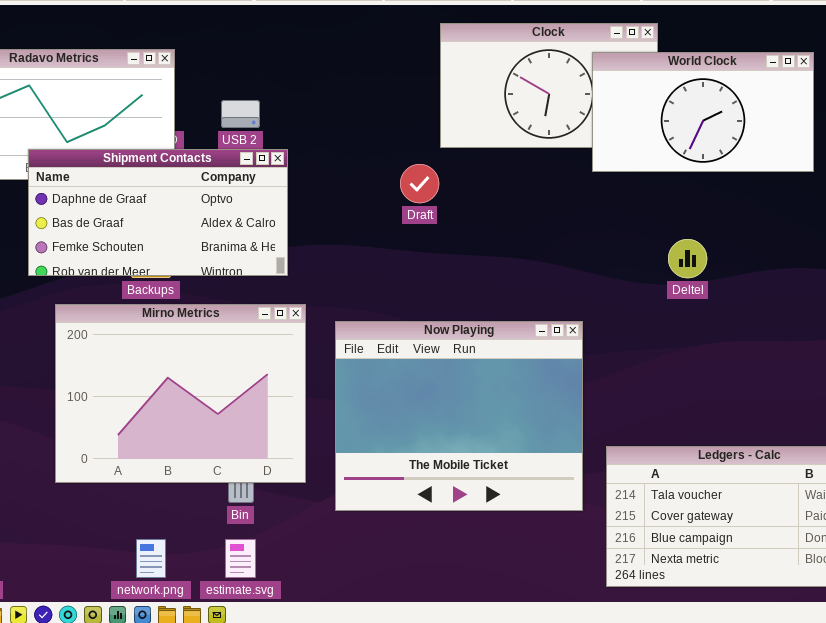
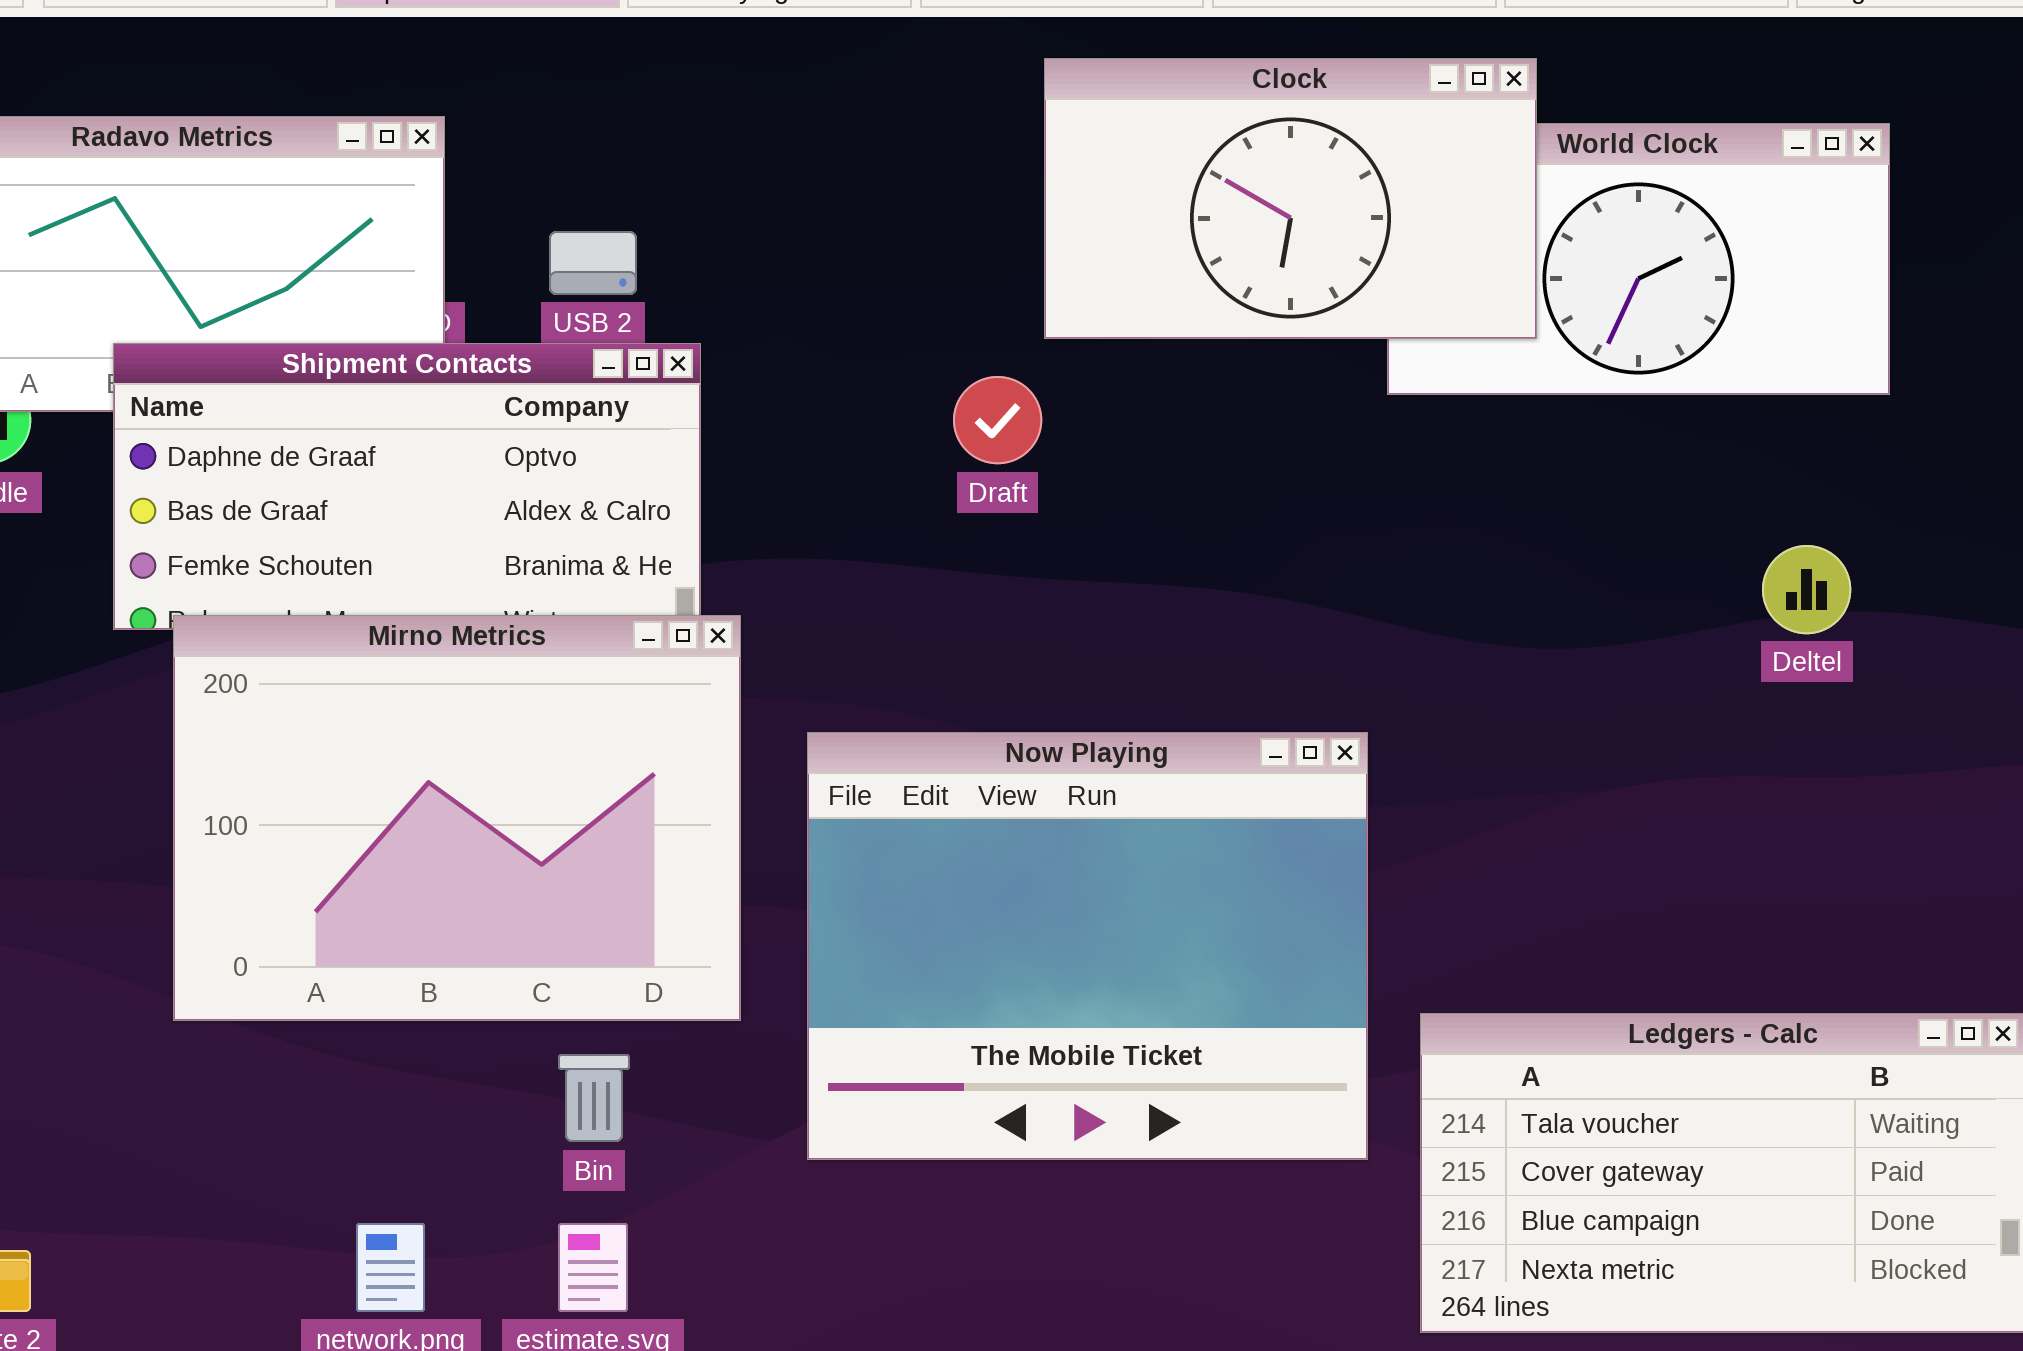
Clock: [440,23,658,148] -> [1044,58,1537,339], raised
Deltel: [668,239,707,278] -> [1762,545,1851,634], moved
Mirno Metrics: [55,304,306,483] -> [173,615,741,1021], moved

